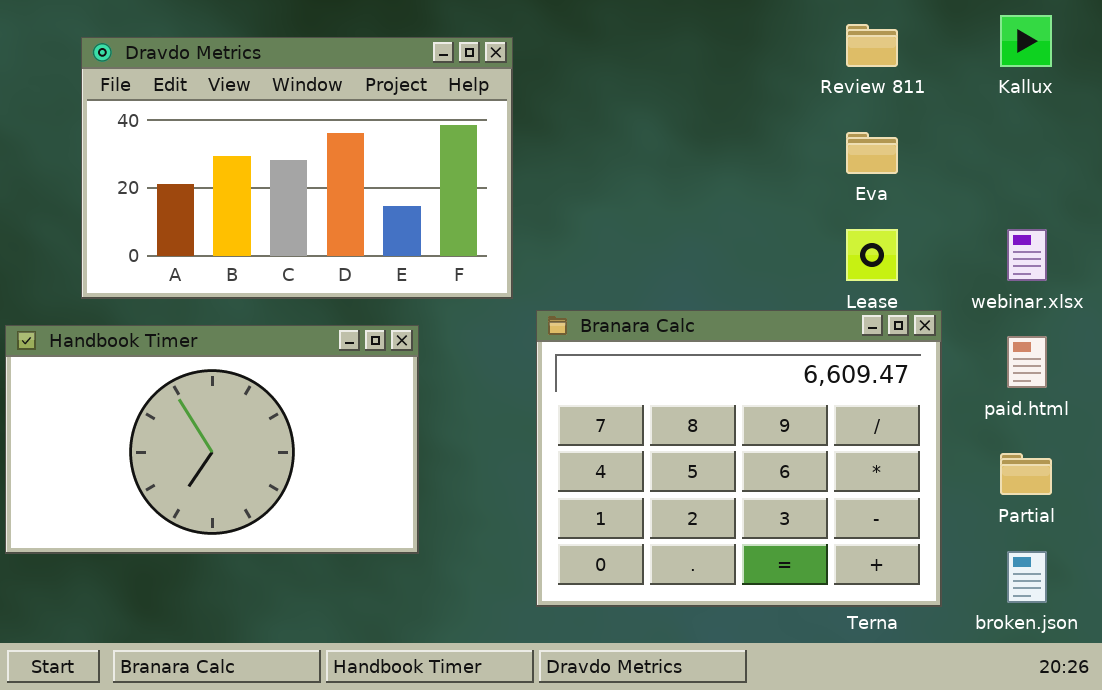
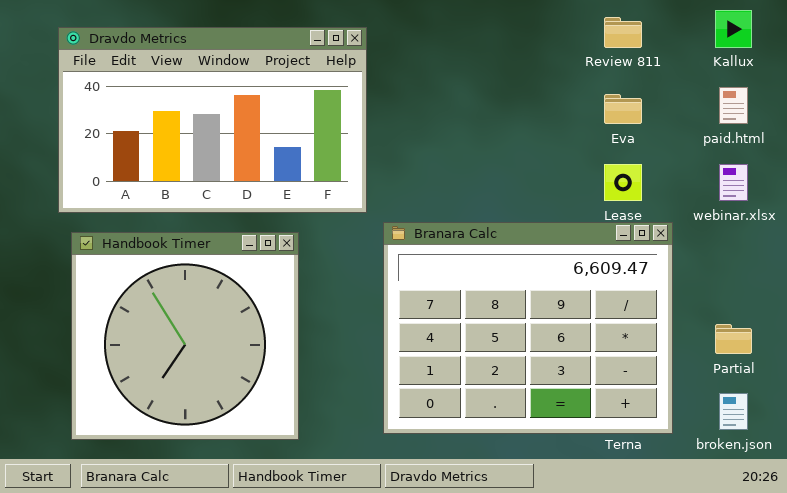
Handbook Timer: [5,325,419,554] -> [71,232,299,440], resized
paid.html: [1007,336,1047,388] -> [719,87,748,124], moved

